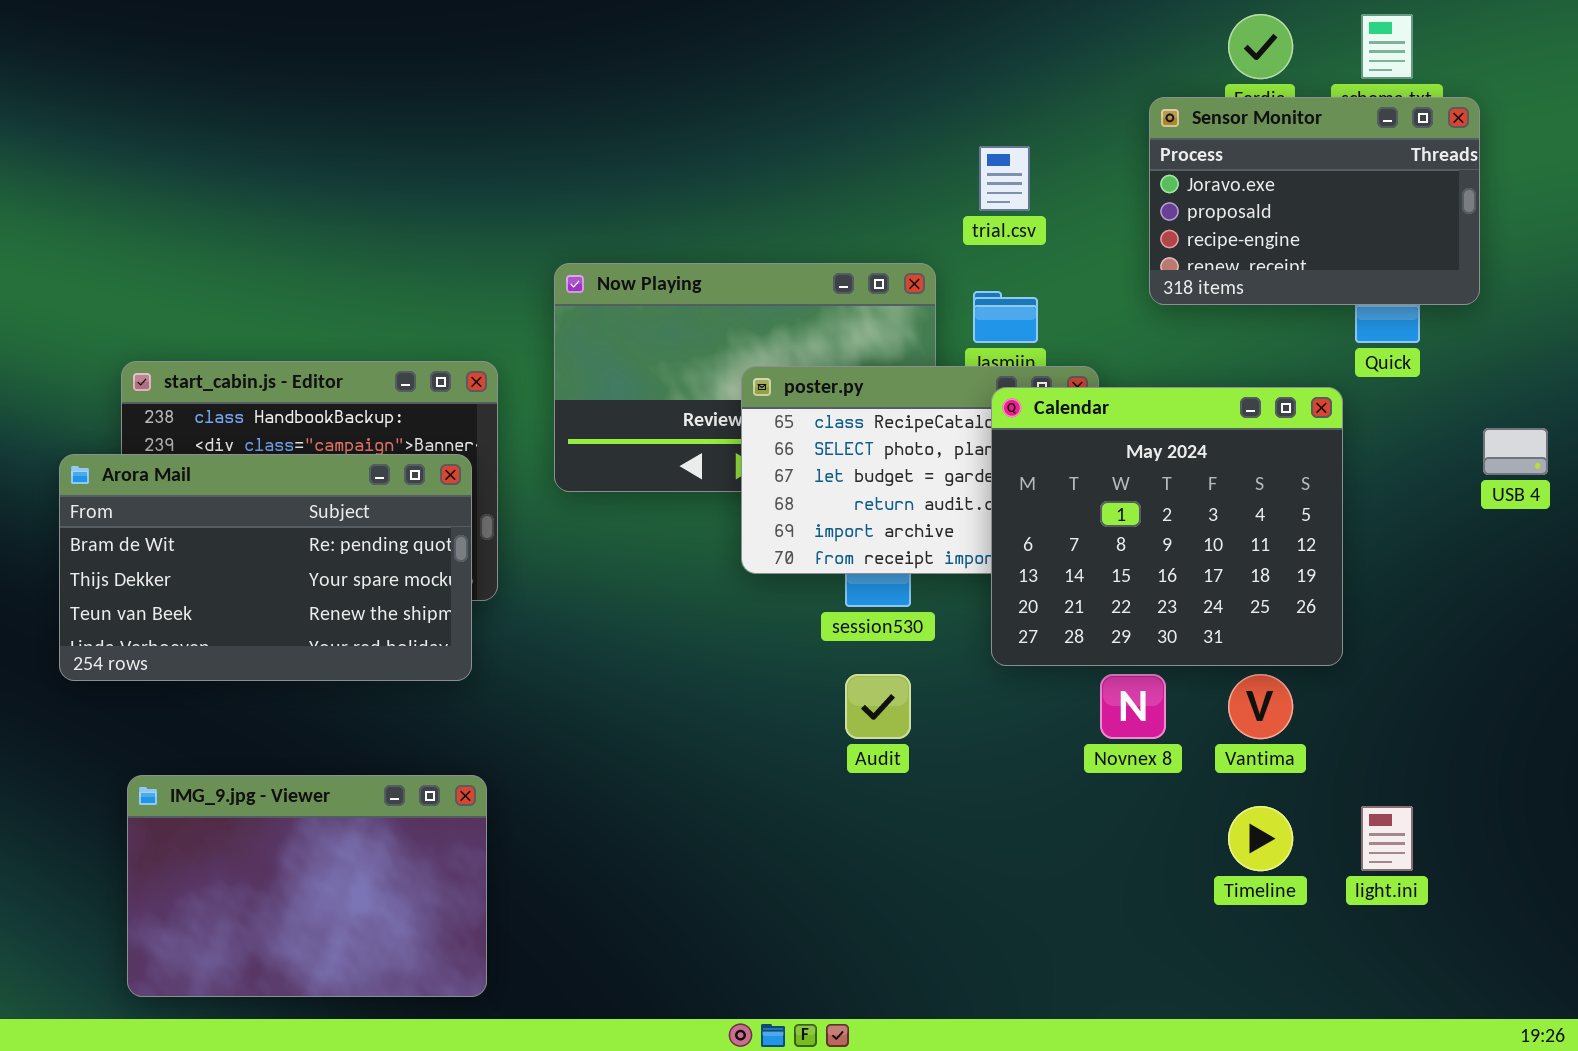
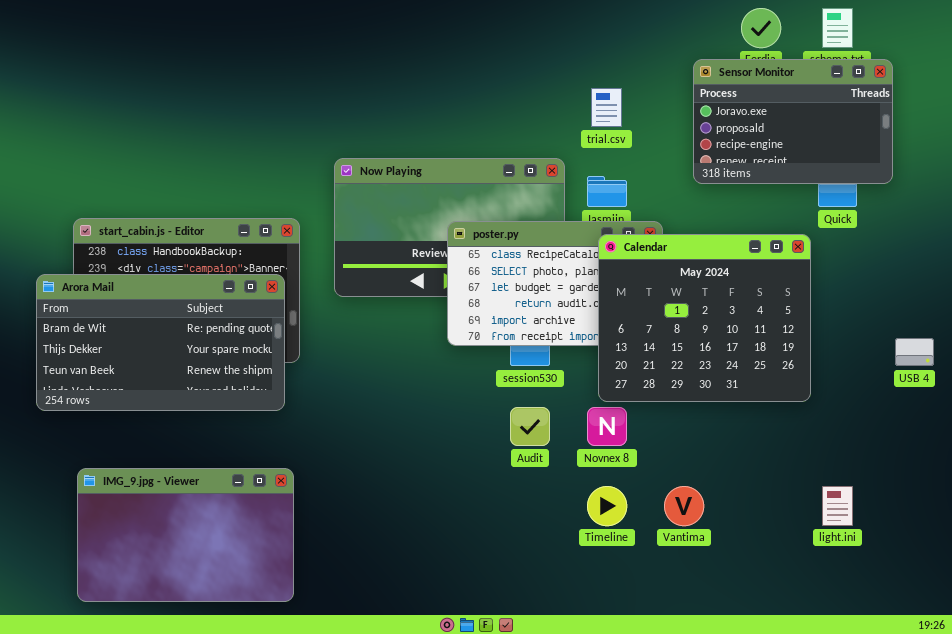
USB 4: [1483,428,1548,475] -> [895,338,934,366], moved
Novnex 8: [1100,674,1166,739] -> [587,407,627,446], moved
Vantima: [1228,674,1293,739] -> [664,486,704,526], moved
Timeline: [1228,806,1293,871] -> [587,486,627,526], moved

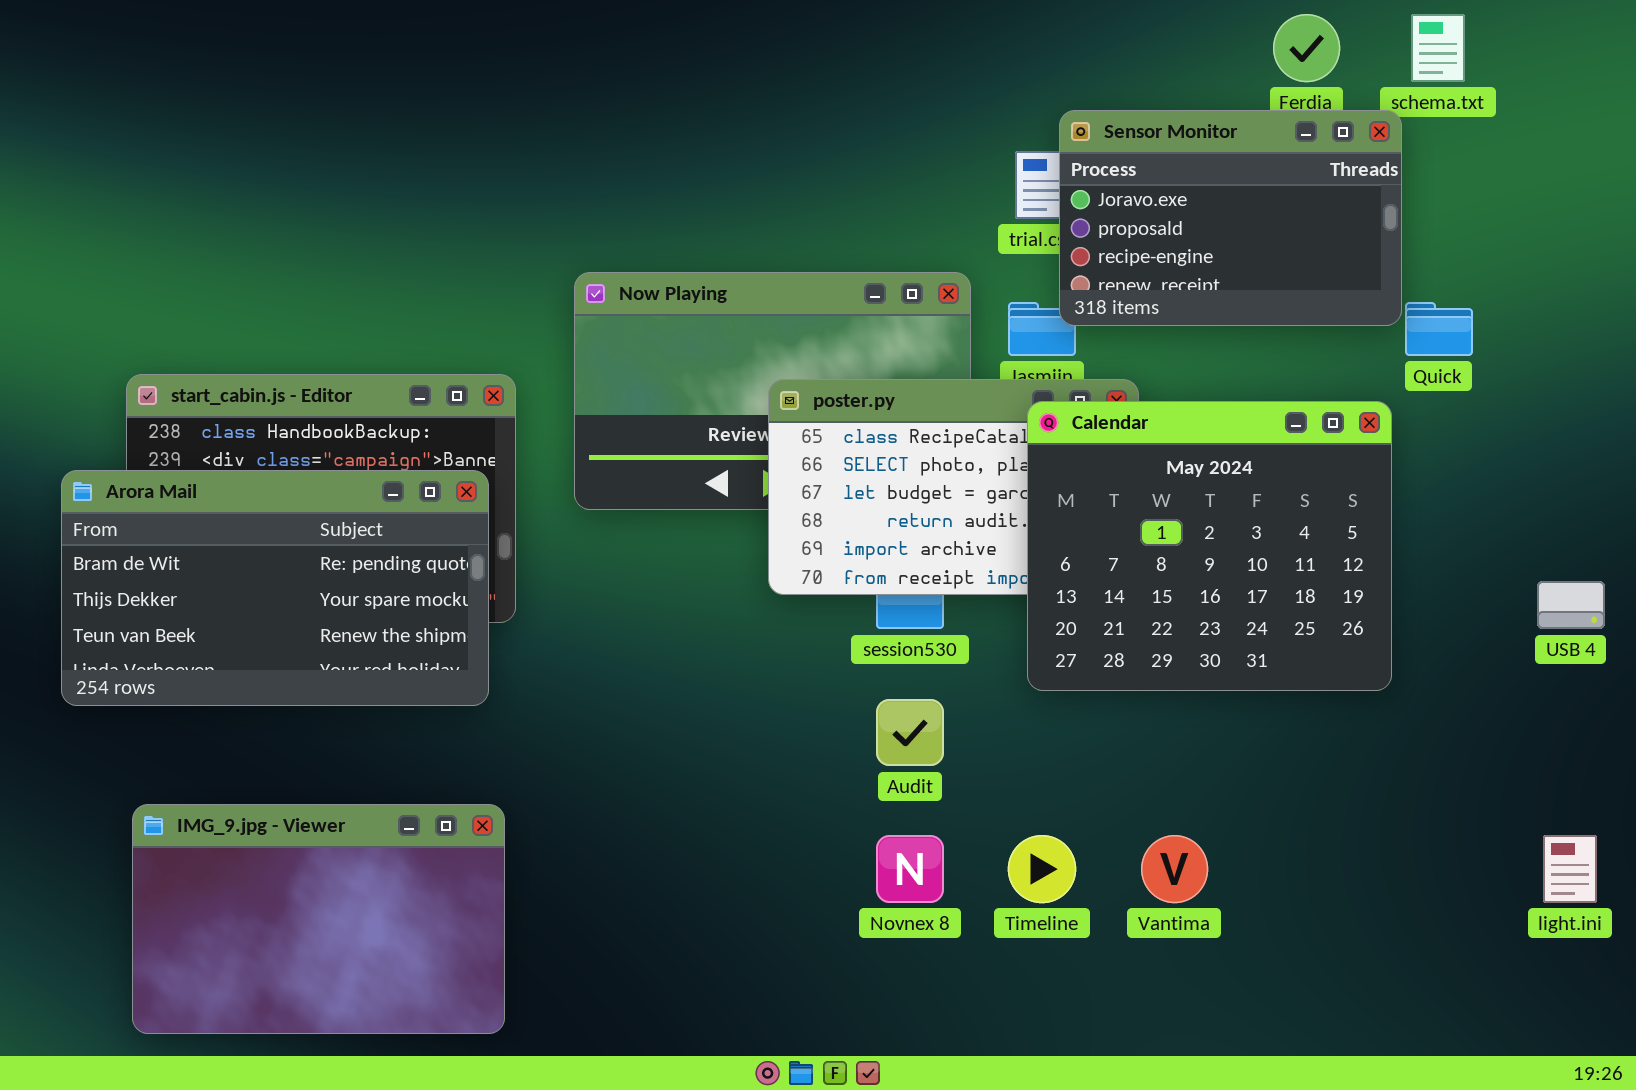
Sensor Monitor: [693,59,893,184] -> [1059,110,1402,326], moved
Novnex 8: [587,407,627,446] -> [876,835,944,903], moved
light.ini: [822,486,853,526] -> [1543,835,1597,903], moved

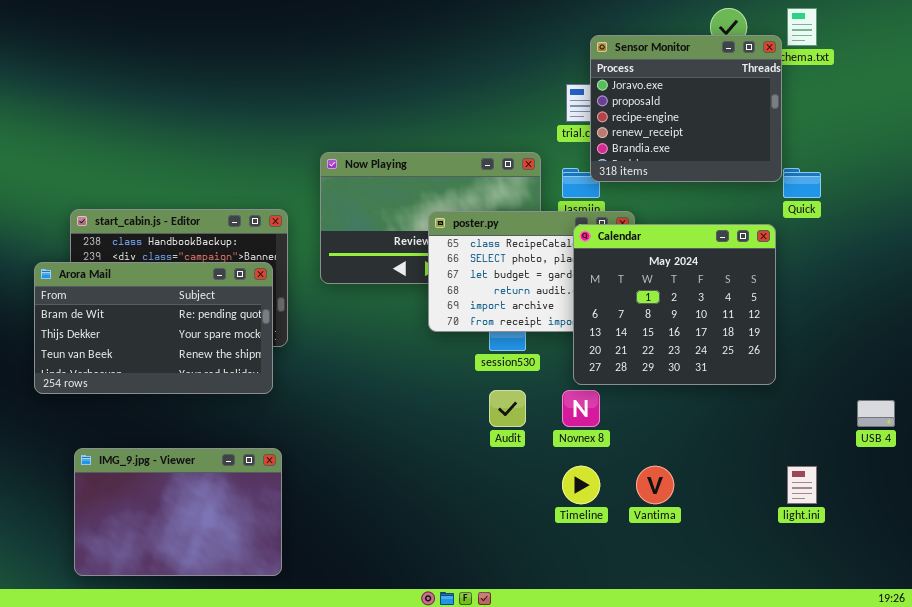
Sensor Monitor: [1059,110,1402,326] -> [590,35,782,182], resized
USB 4: [1537,581,1605,629] -> [857,400,895,427], moved
Novnex 8: [876,835,944,903] -> [562,390,600,427], moved
light.ini: [1543,835,1597,903] -> [787,466,817,504], moved

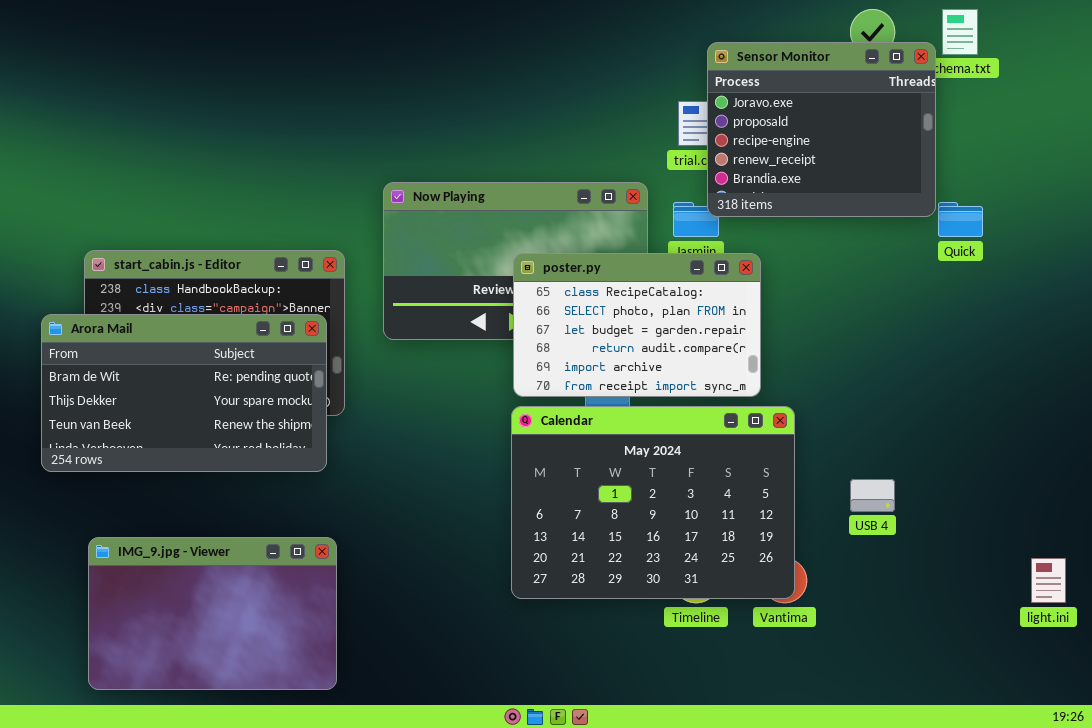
Calendar: [573,224,776,385] -> [511,406,795,599], moved, resized
USB 4: [857,400,895,427] -> [850,479,895,512], moved
light.ini: [787,466,817,504] -> [1031,558,1066,603], moved

